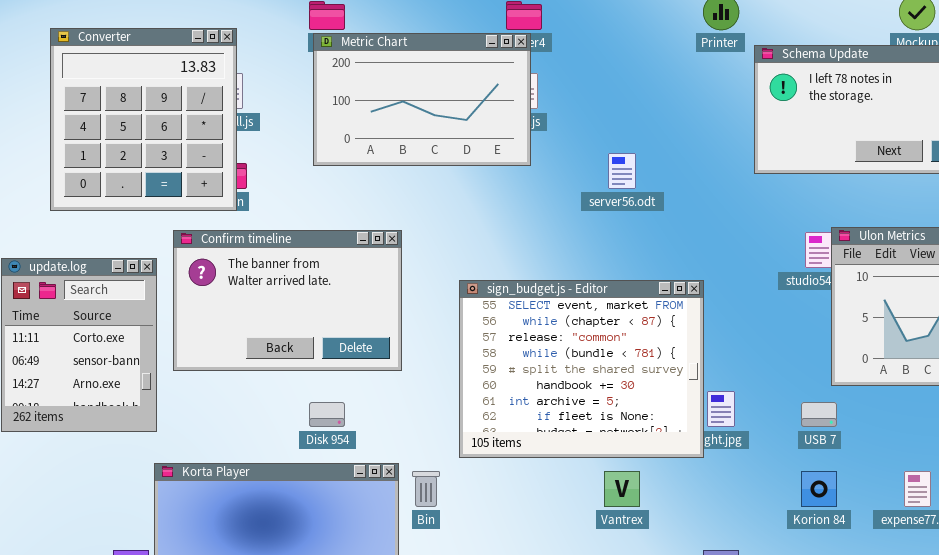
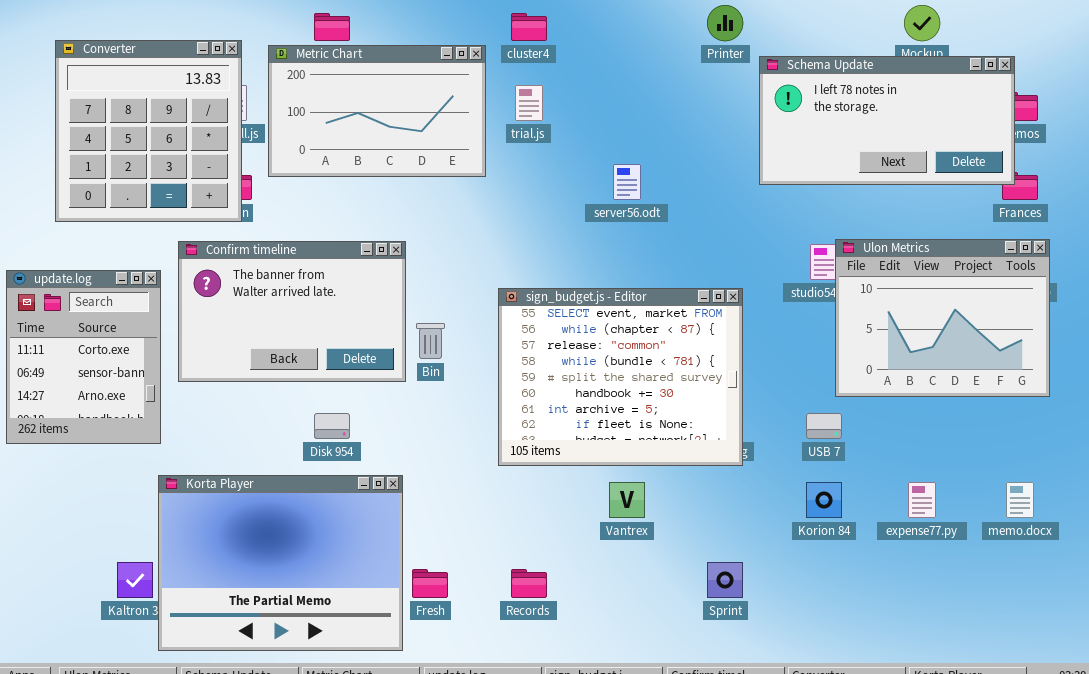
Metric Chart: [313,33,531,166] -> [268,45,486,177], moved
sign_budget.js - Editor: [459,280,704,458] -> [498,288,743,466], moved
Bin: [412,471,440,507] -> [416,323,445,359], moved

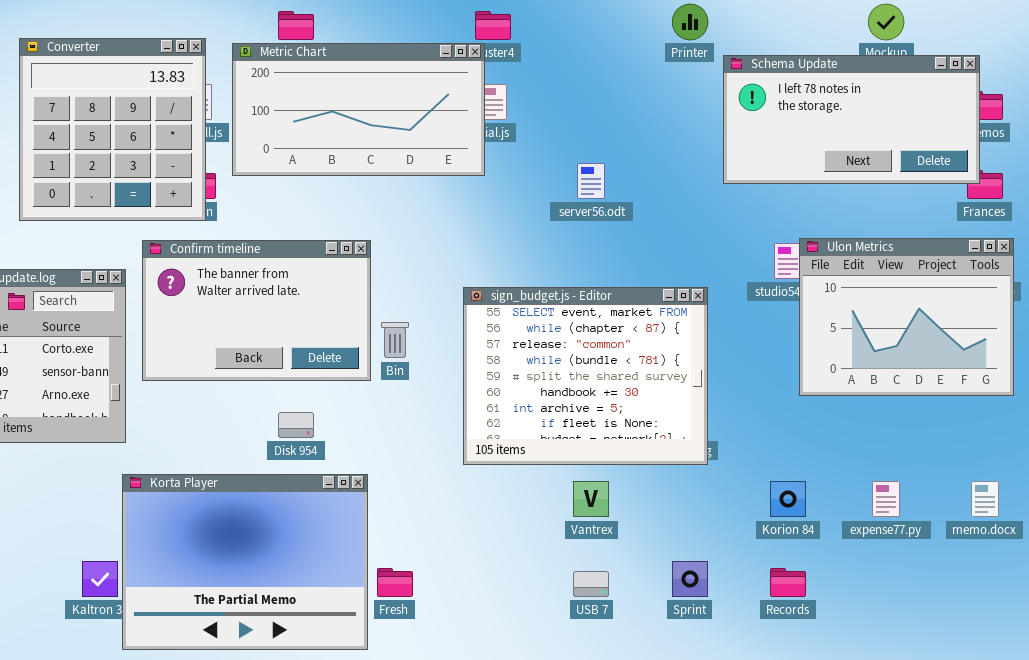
Metric Chart: [268,45,486,177] -> [232,43,485,176], resized
USB 7: [806,413,842,439] -> [573,571,609,597], moved
Records: [511,569,547,598] -> [770,568,806,597], moved

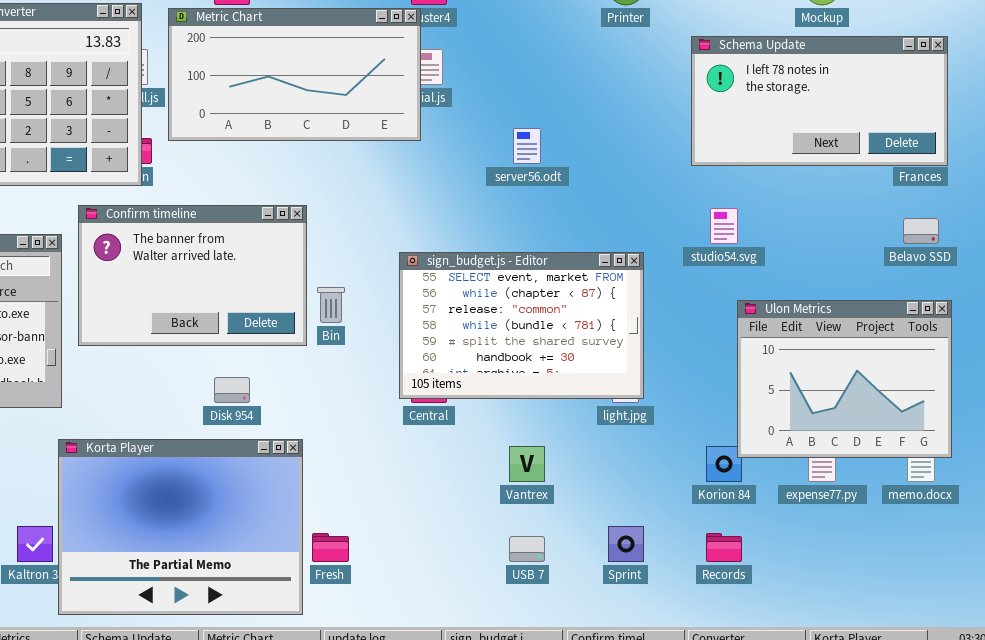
Schema Update: [723,55,980,184] -> [691,36,948,166], moved
Ulon Metrics: [799,238,1014,396] -> [737,300,952,458], moved
sign_budget.js - Editor: [463,287,708,465] -> [399,252,644,399], resized

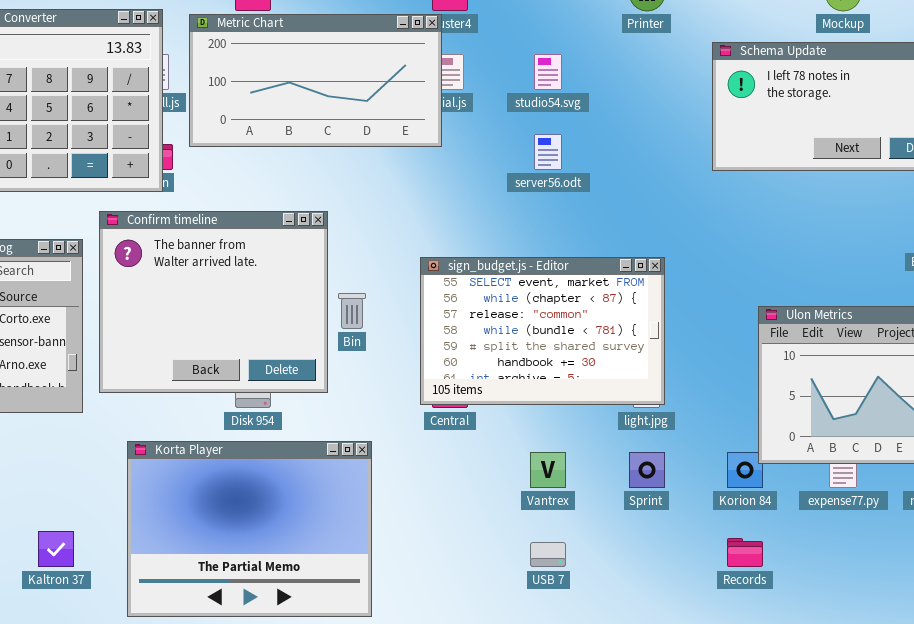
Confirm timeline: [78,205,307,346] -> [99,211,328,393], resized
studio54.svg: [710,208,738,244] -> [534,54,562,90], moved
Korta Player: [58,439,303,615] -> [127,441,372,617], moved
Sprint: [608,526,644,562] -> [629,452,665,488], moved

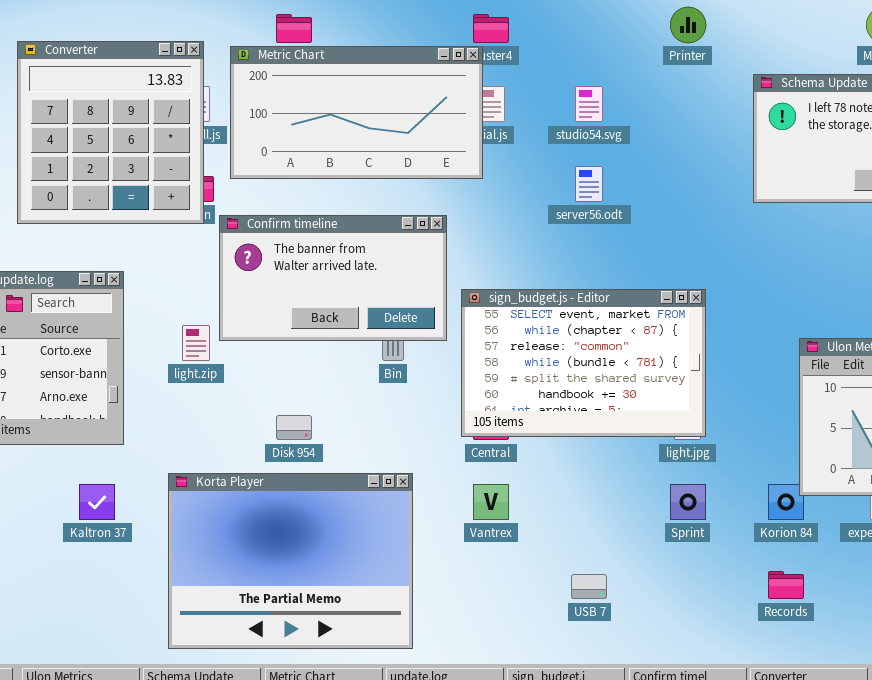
Confirm timeline: [99,211,328,393] -> [219,215,447,341], moved, resized
Vantrex: [530,452,566,488] -> [473,484,509,520], moved
Kaltron 37: [38,531,74,567] -> [79,484,115,520], moved

